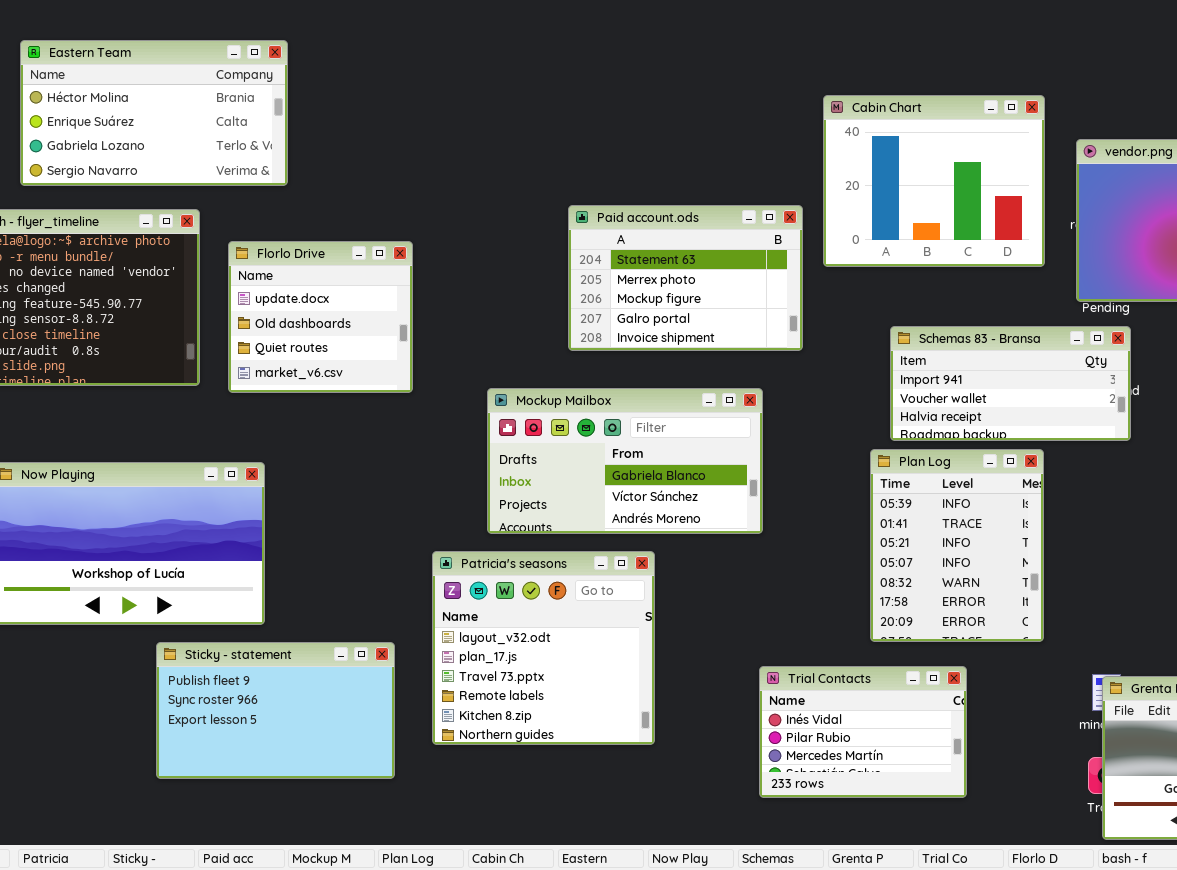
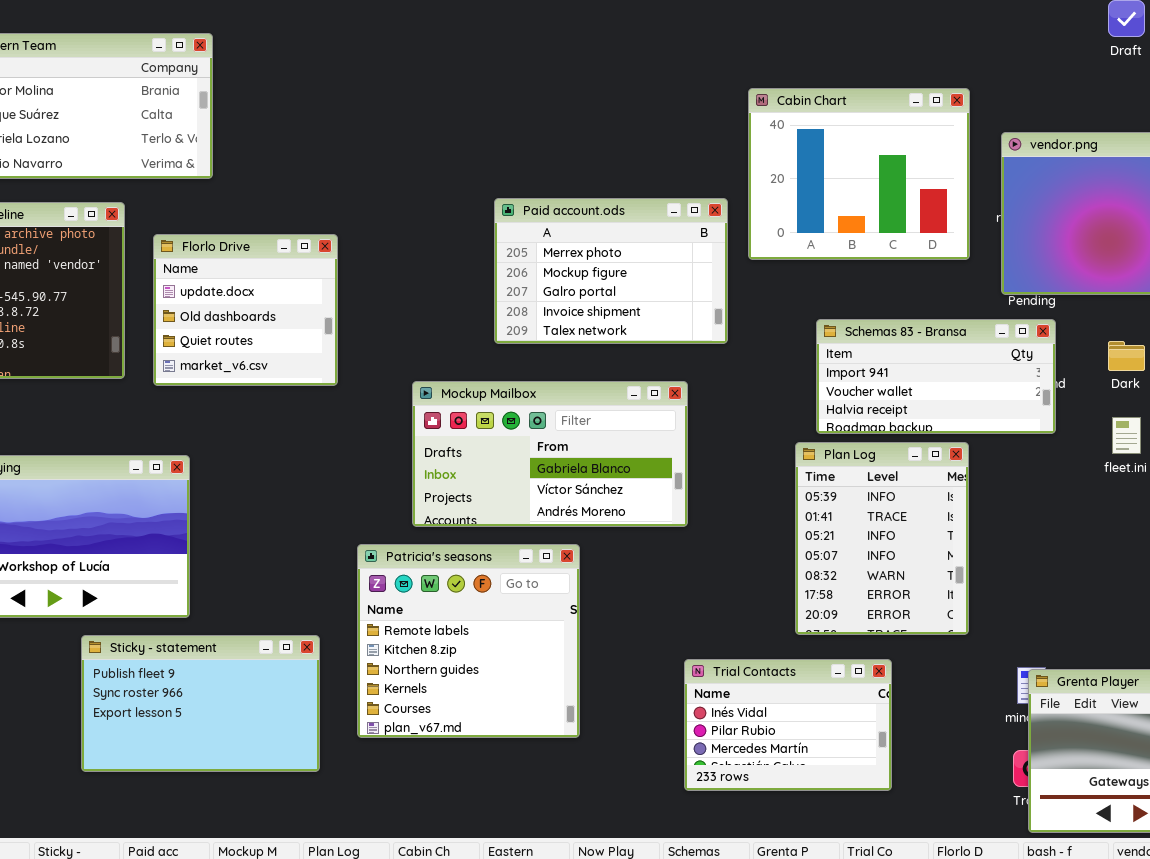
Paid account.ods: [568,205,803,351] -> [494,198,728,344], scrolled down 1 row
Patricia's seasons: [432,551,655,745] -> [357,544,580,738], scrolled down 3 rows

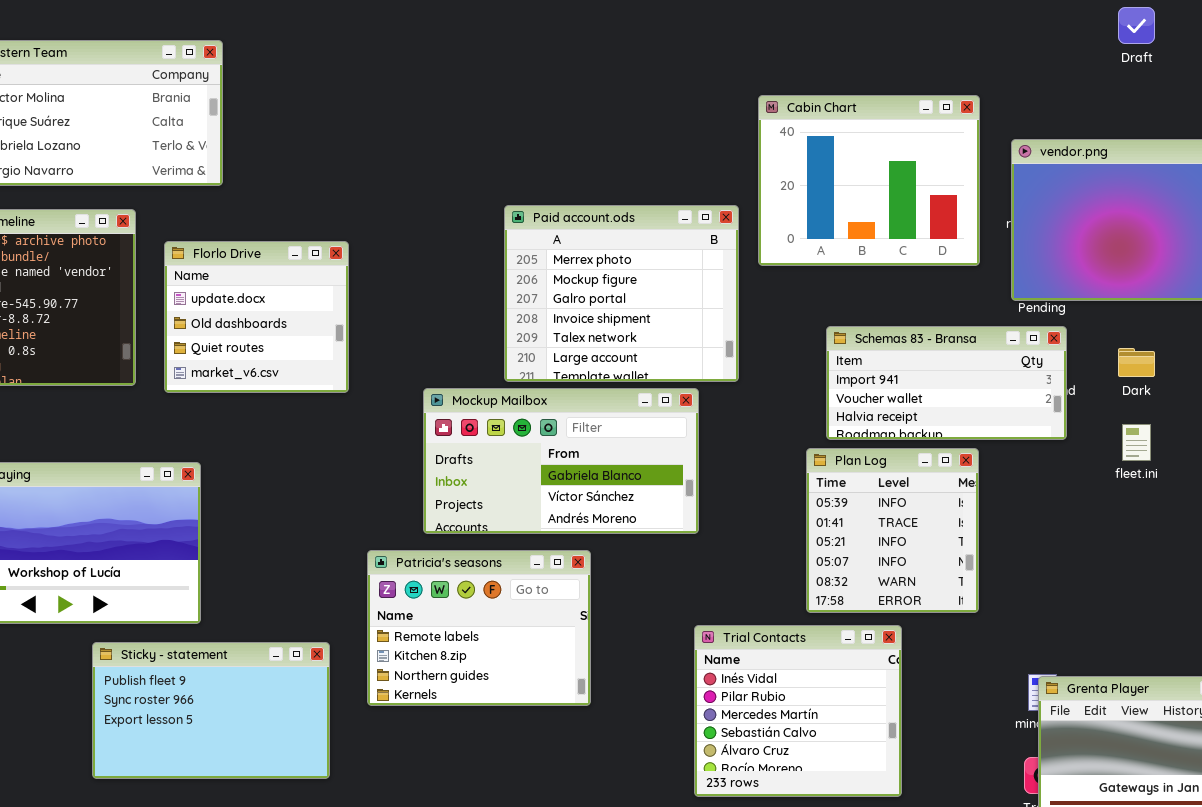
Paid account.ods: [494,198,728,344] -> [504,205,739,382], resized
Plan Log: [795,442,969,635] -> [806,448,979,613], resized
Patricia's seasons: [357,544,580,738] -> [367,550,591,706], resized
Trial Contacts: [684,659,892,791] -> [694,625,902,797], resized

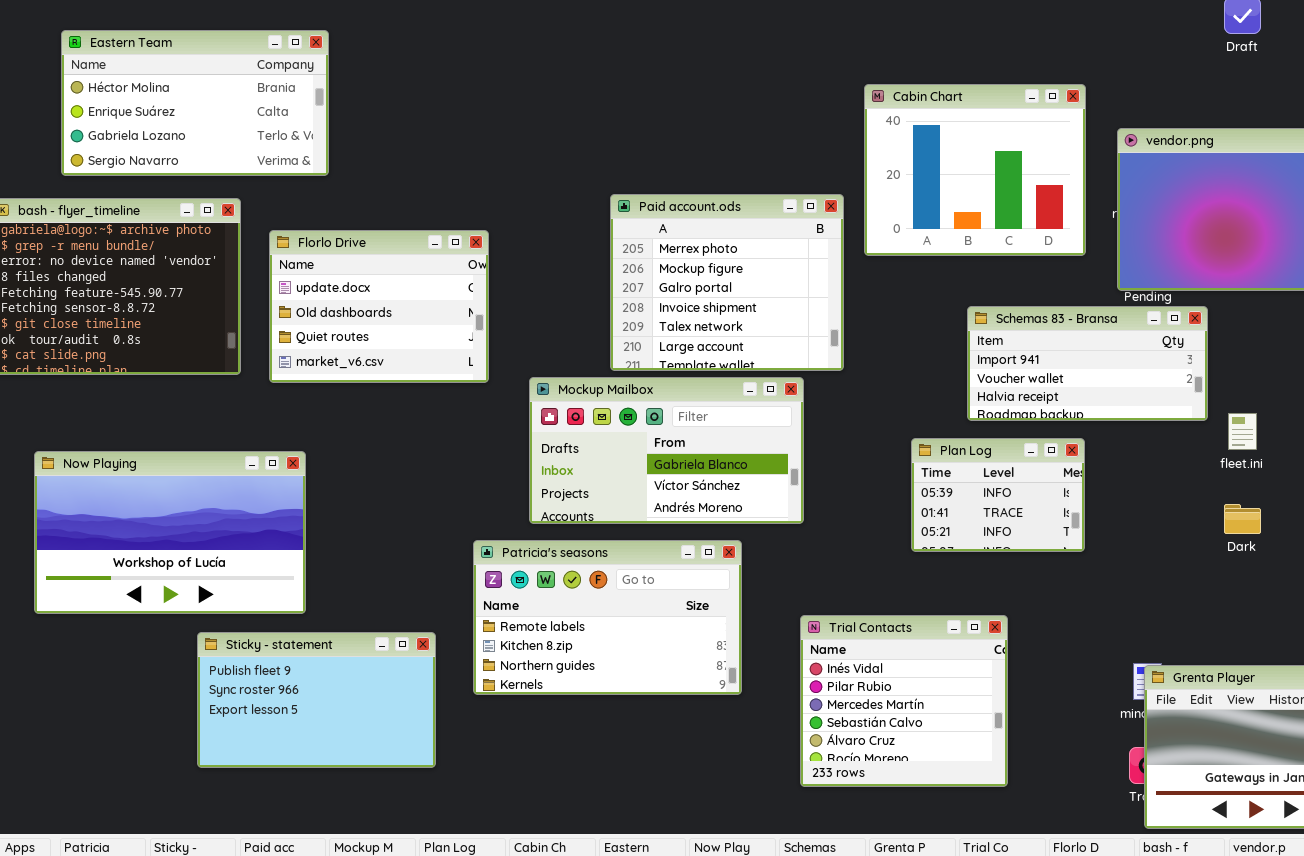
Florlo Drive: [164,241,349,393] -> [269,230,489,383], resized
Schemas 83 - Bransa: [826,326,1067,440] -> [967,306,1208,421], moved
Dark: [1118,348,1155,377] -> [1224,504,1261,534], moved
Plan Log: [806,448,979,613] -> [911,438,1085,552], resized
Patricia's seasons: [367,550,591,706] -> [473,540,742,695], resized

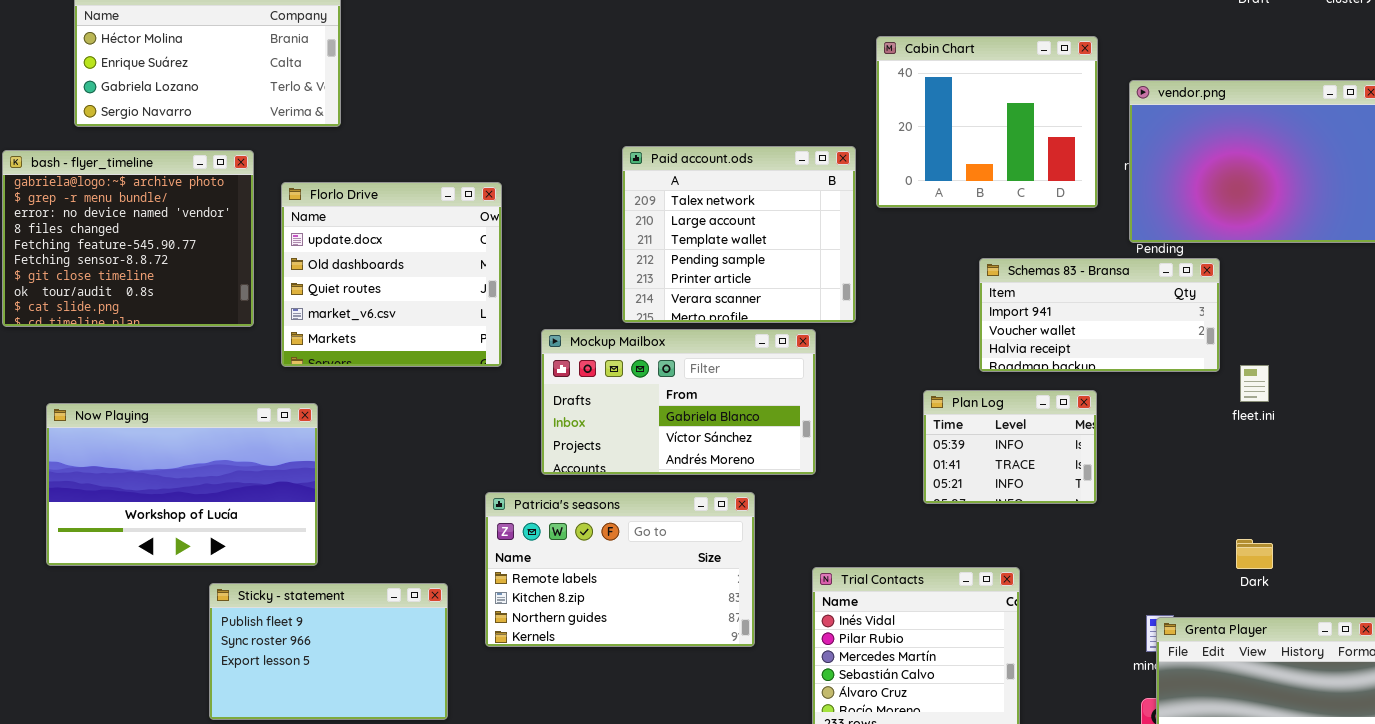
Paid account.ods: [610,194,844,371] -> [622,146,856,323], scrolled down 4 rows
Florlo Drive: [269,230,489,383] -> [281,182,502,367], resized
Dark: [1224,504,1261,534] -> [1236,539,1273,569], moved

